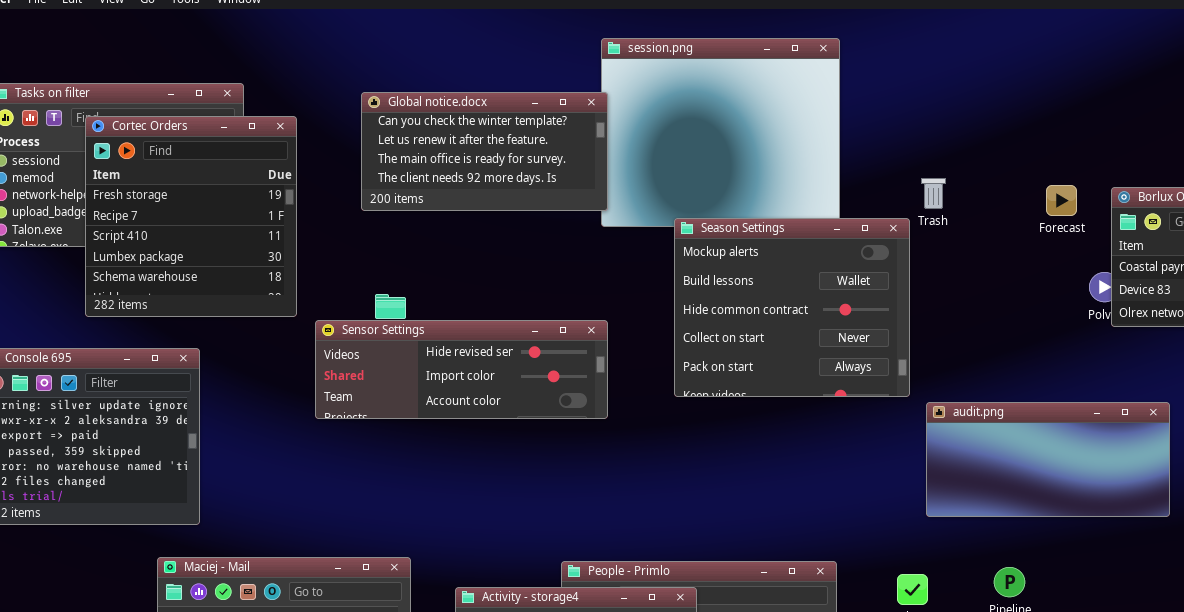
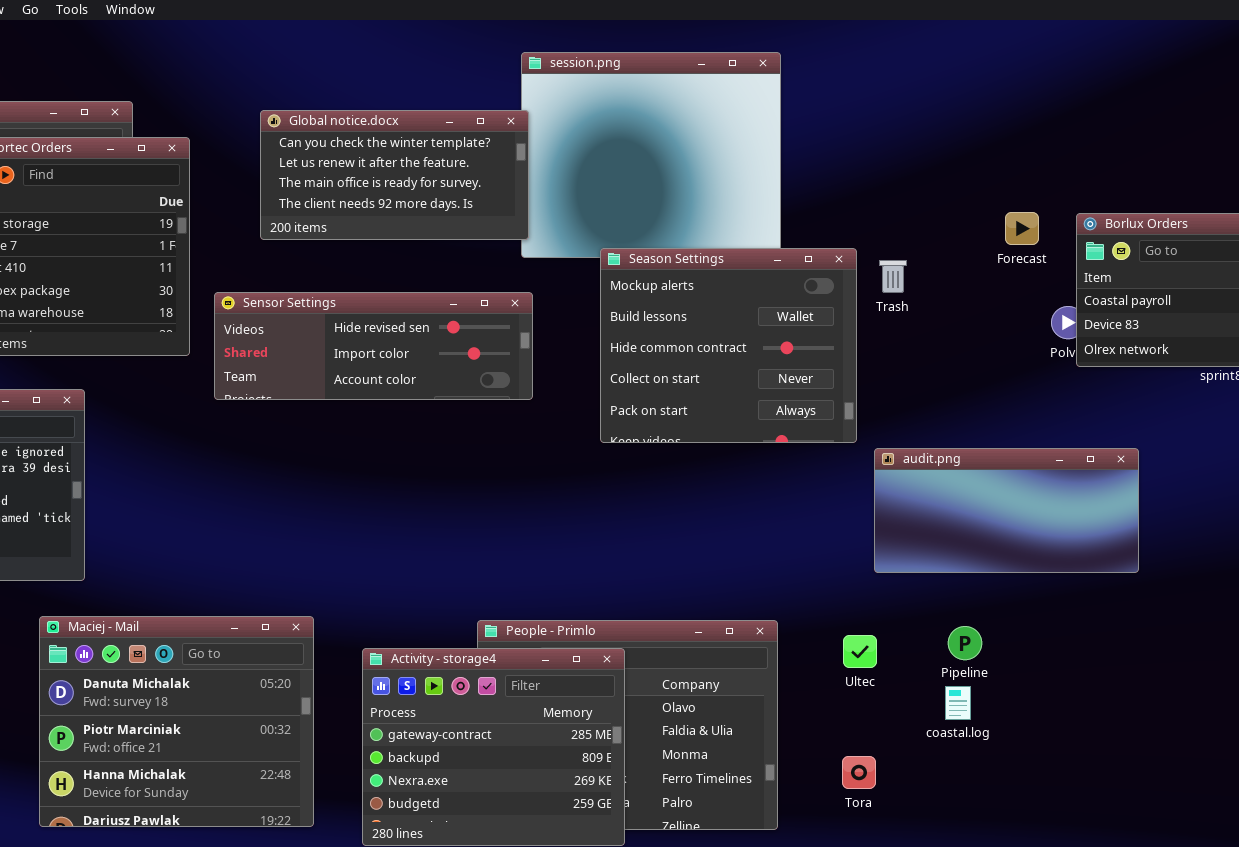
Trash: [921,178,946,209] -> [879,260,907,293], moved
Sensor Settings: [315,320,608,419] -> [214,292,533,400], moved

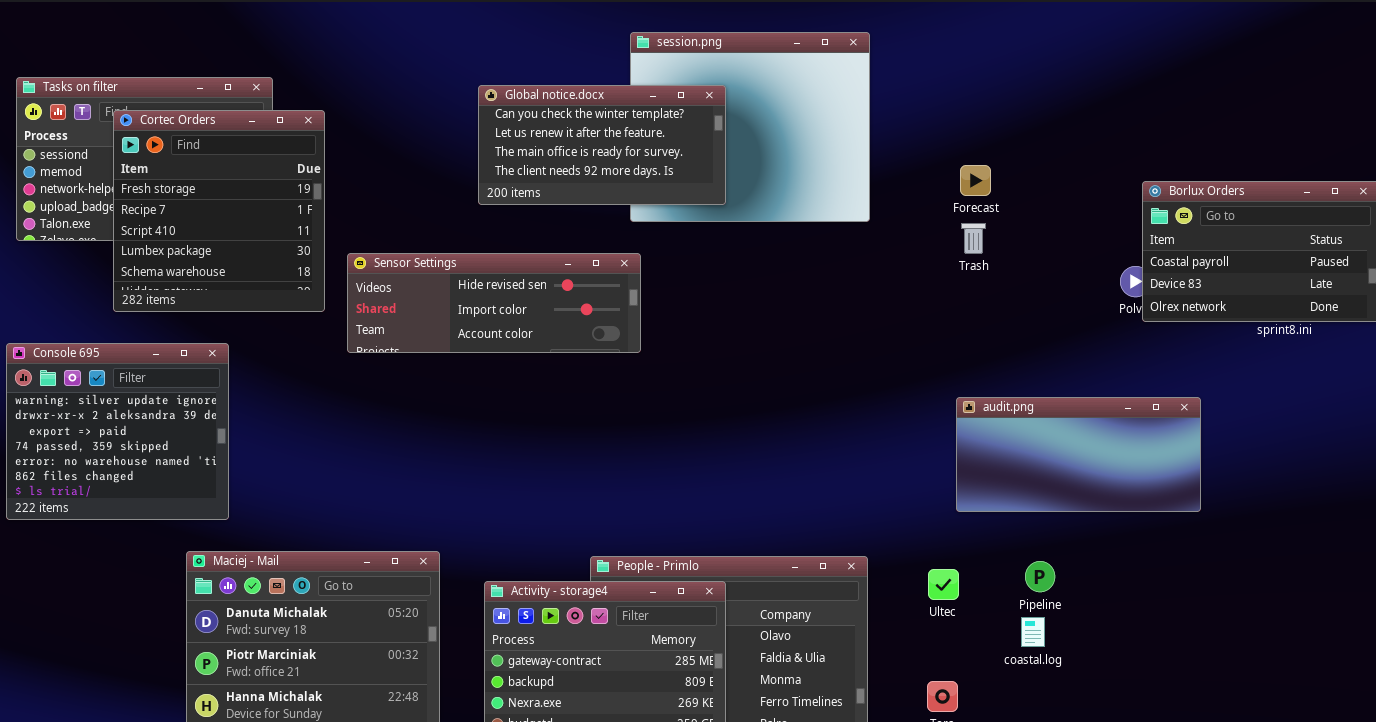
Global notice.docx: [260,110,529,240] -> [478,85,726,205], moved
Forecast: [1005,212,1039,245] -> [960,165,991,196], moved
Season Settings: [600,248,857,443] -> none, closed

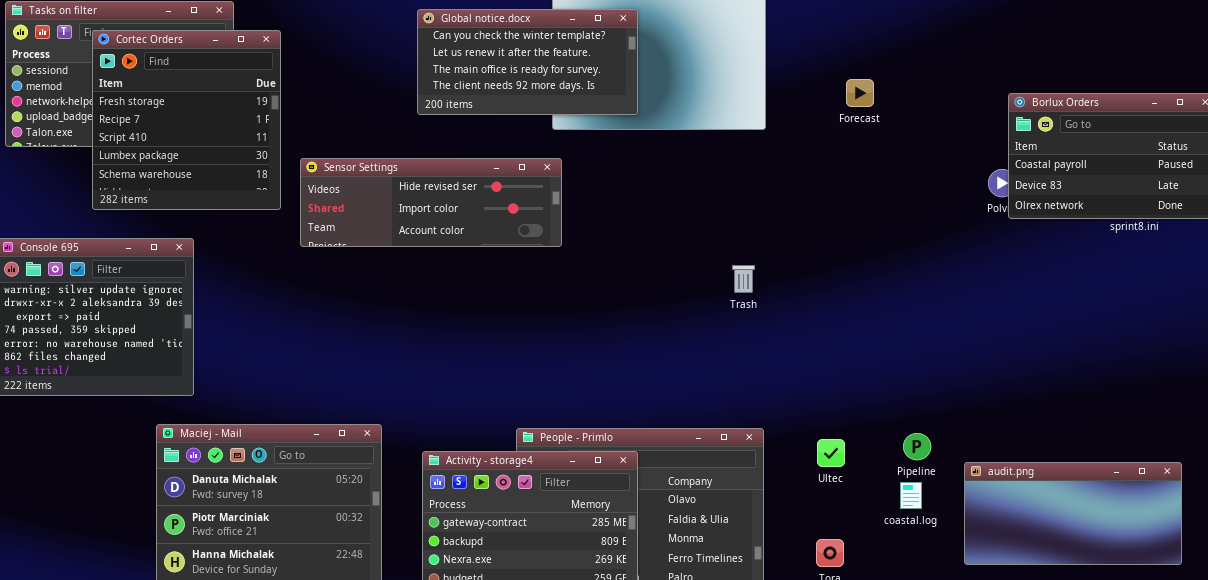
Trash: [961,223,986,254] -> [732,265,755,293], moved
audit.png: [956,397,1201,512] -> [964,462,1182,565], moved

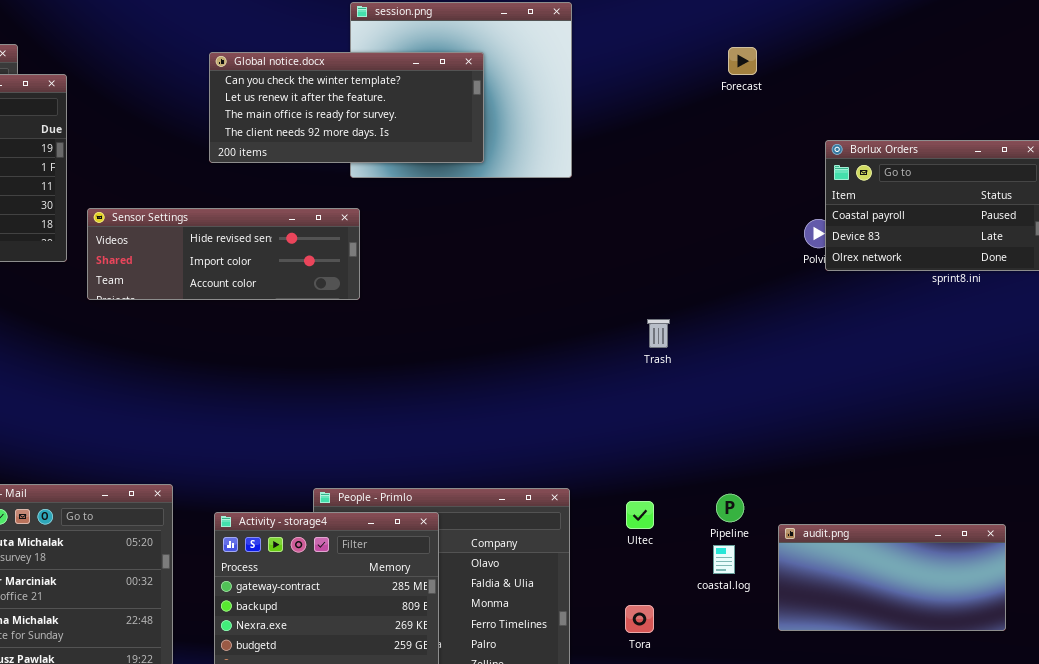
Global notice.docx: [417,9,638,115] -> [209,52,484,163], resized
Forecast: [846,79,874,107] -> [728,47,757,75], moved
Trash: [732,265,755,293] -> [647,319,670,348], moved

